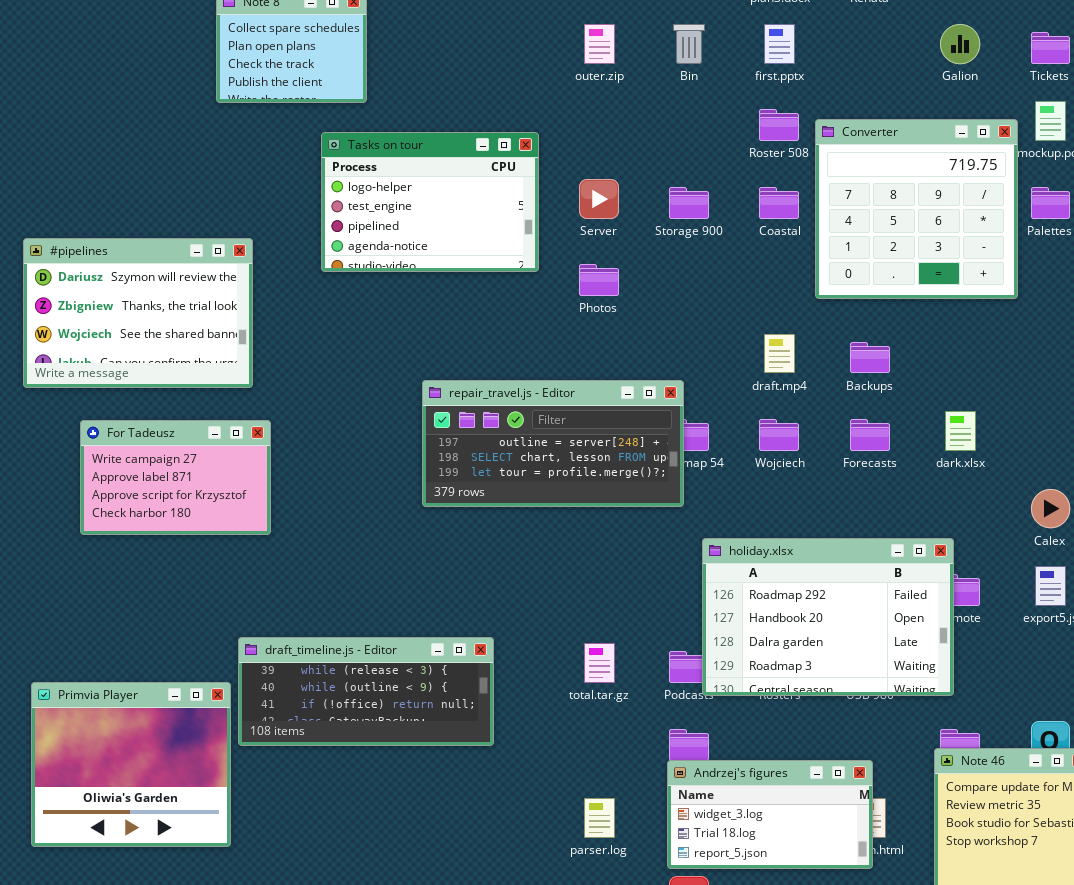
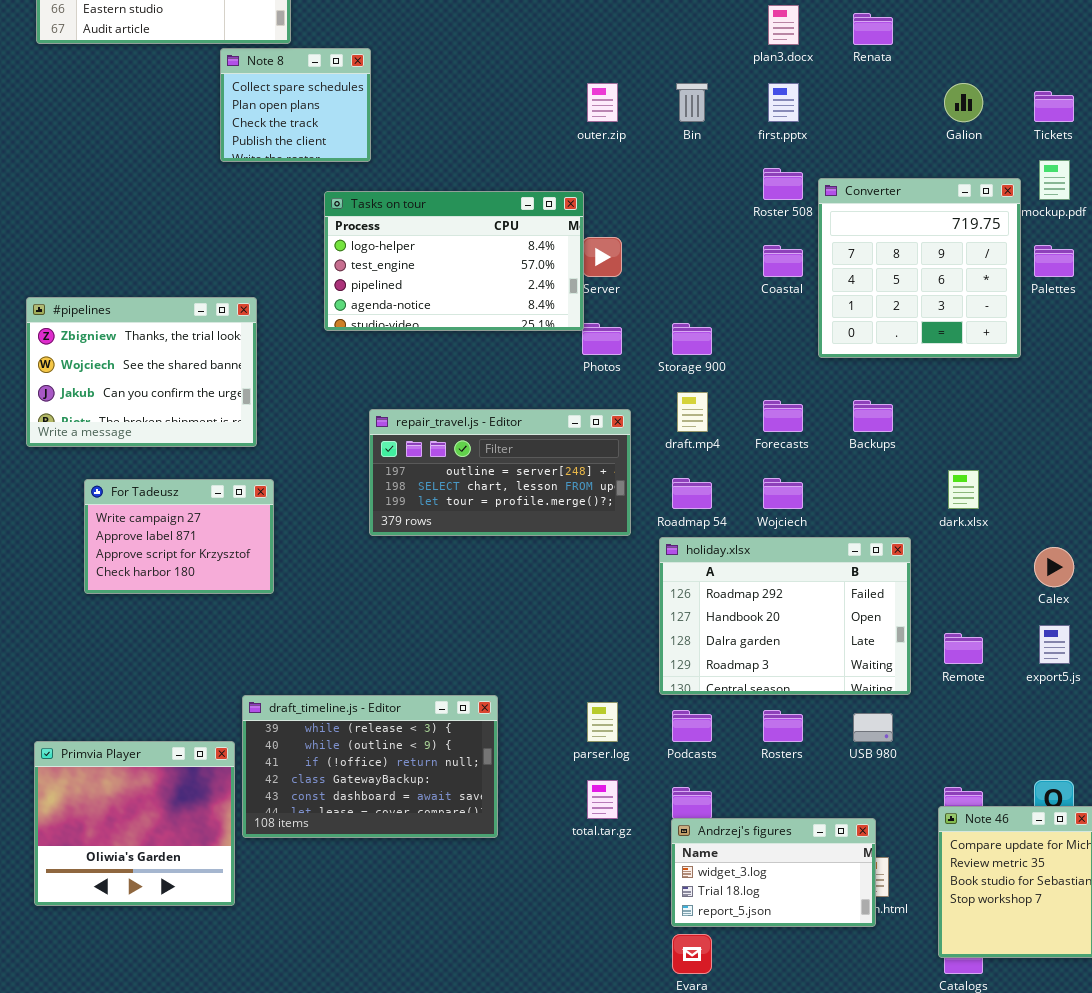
Tasks on tour: [321,132,539,272] -> [324,191,584,331], resized
Storage 900: [669,187,709,219] -> [672,323,712,355], moved
#pipelines: [23,238,253,388] -> [26,297,257,447], scrolled down 1 row
draft.mp4: [764,334,795,373] -> [677,392,708,432], moved
repair_travel.js - Editor: [422,380,684,507] -> [369,409,631,536], moved
Forecasts: [850,419,890,451] -> [763,400,803,432], moved
holiday.xlsx: [702,538,954,696] -> [659,537,911,695], moved
draft_timeline.js - Editor: [238,637,494,746] -> [242,695,498,838], resized
total.tar.gz: [584,643,615,683] -> [587,780,618,819], moved
parser.log: [584,798,615,838] -> [587,702,618,742], moved

